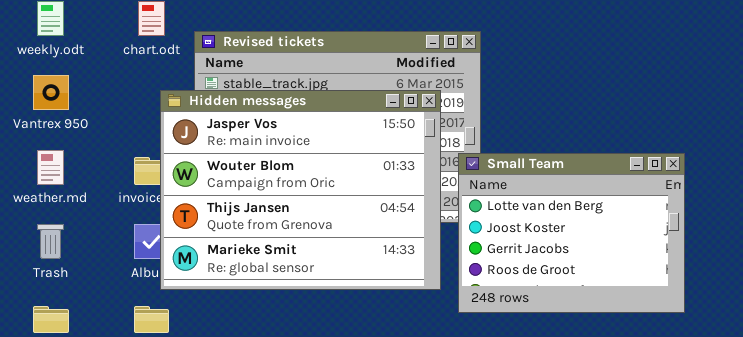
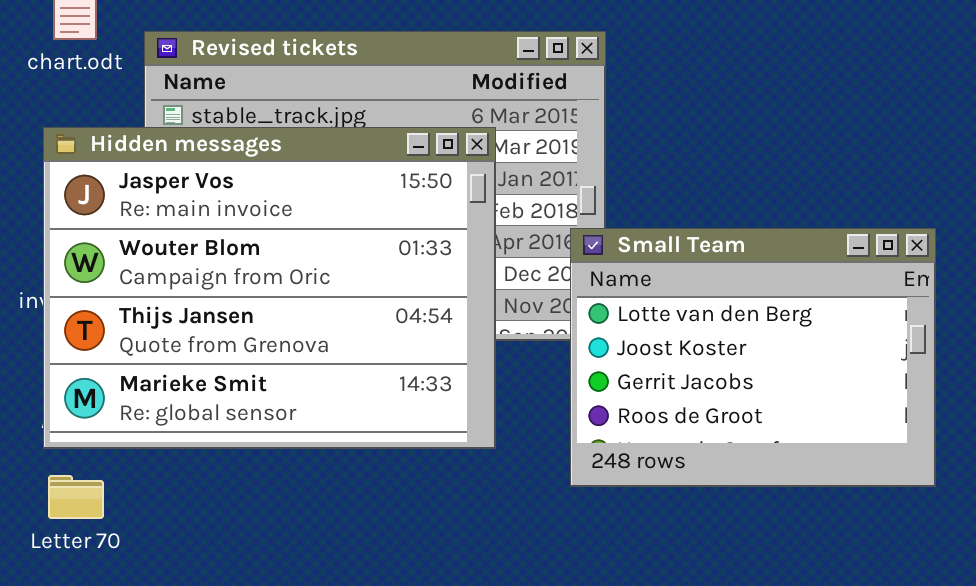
Hidden messages: [160,90,441,290] -> [43,127,496,449], moved

